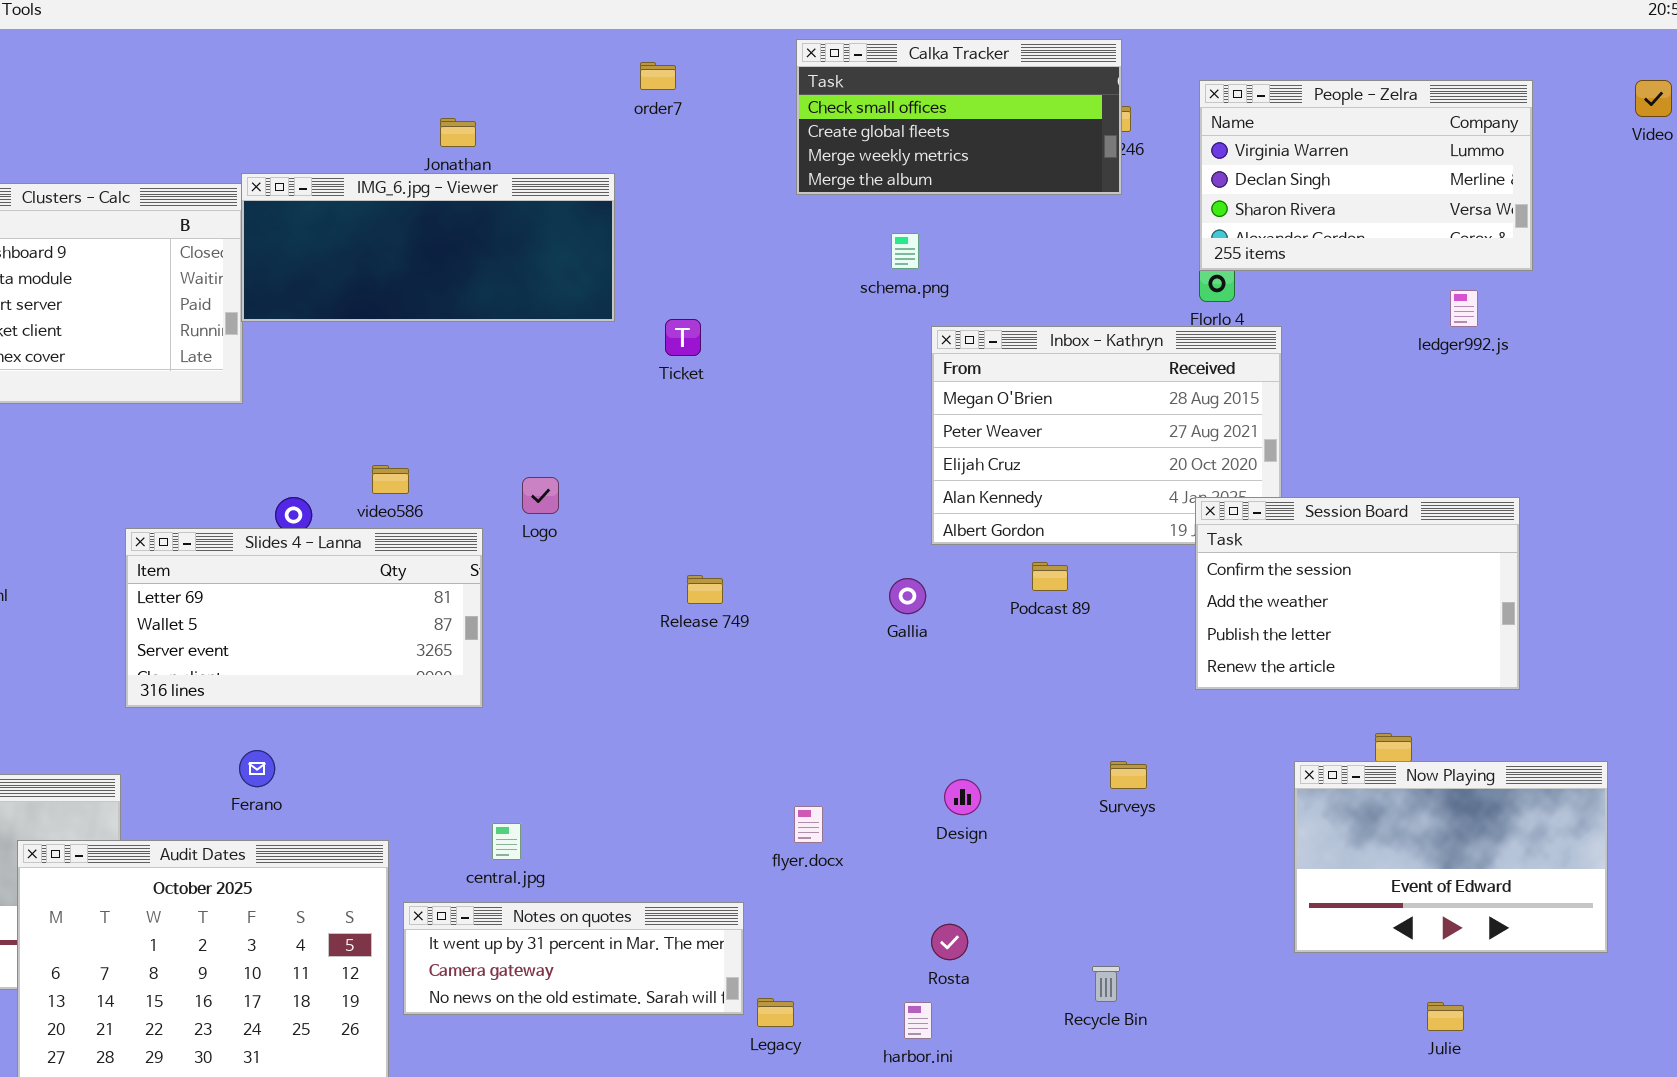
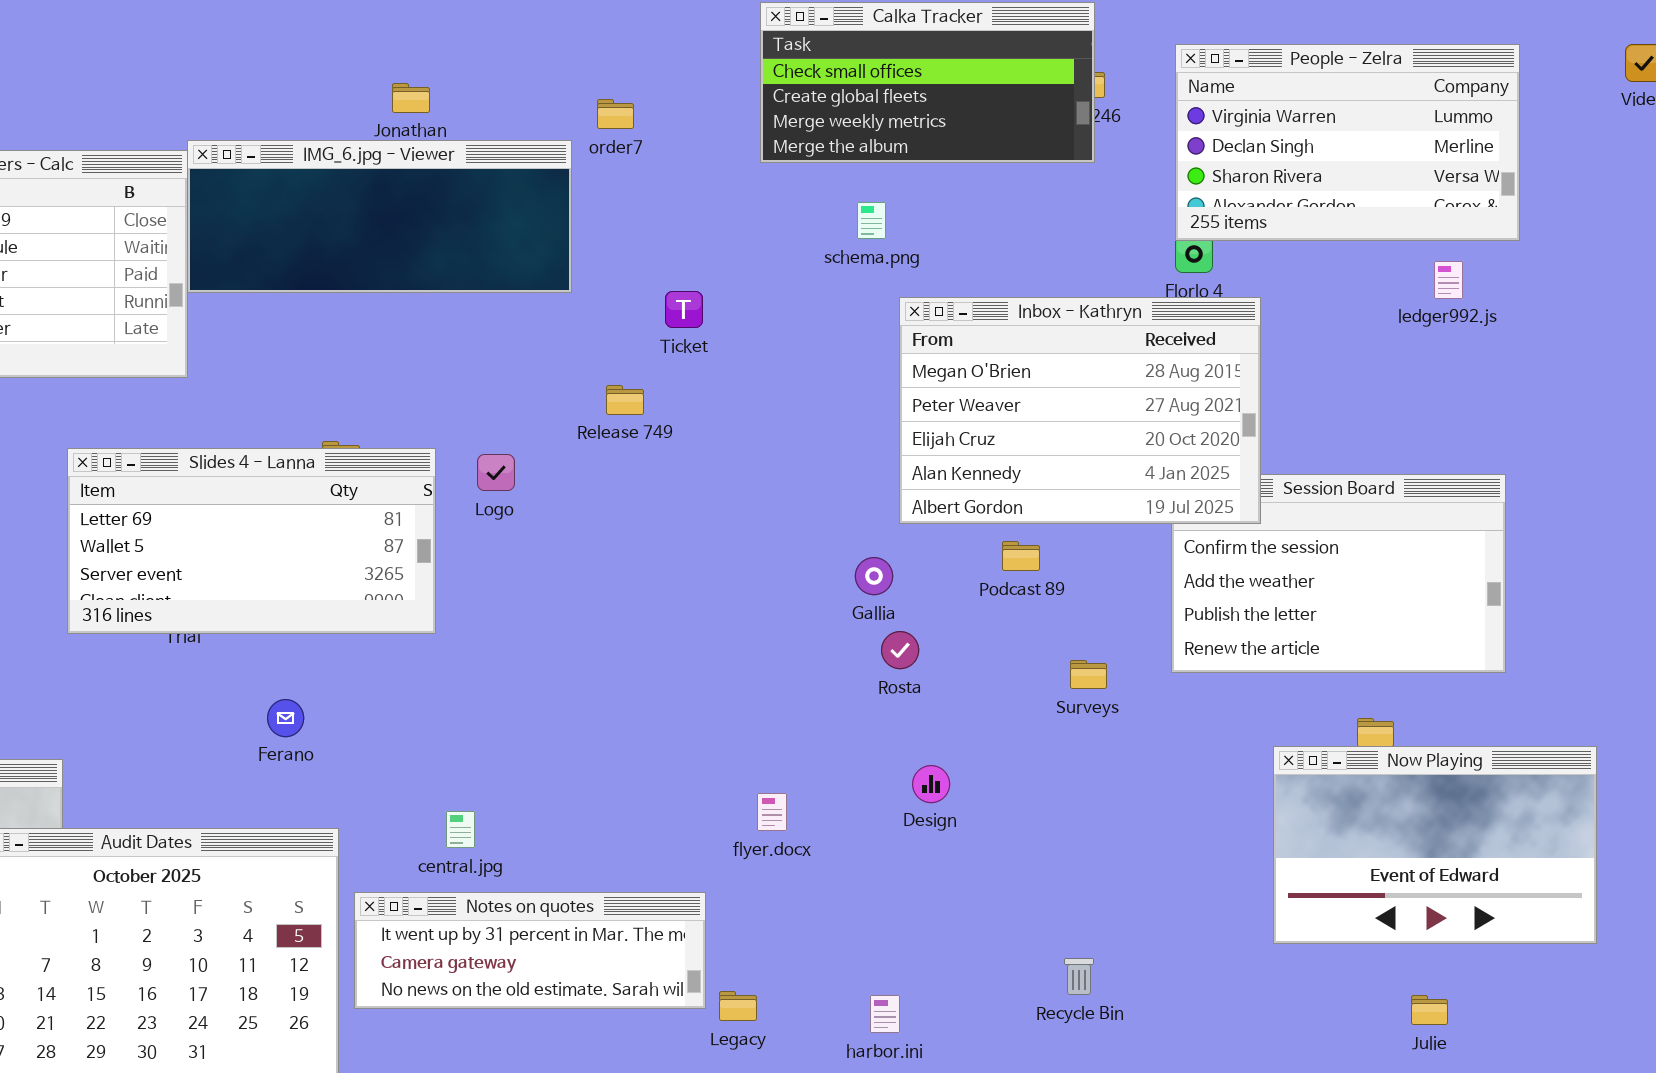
order7: [640,62,676,90] -> [597,99,634,129], moved
Ticket: [665,319,701,356] -> [665,291,703,328], moved
Inbox - Kathryn: [931,326,1282,545] -> [899,297,1261,524], raised
Slides 4 - Lanna: [125,528,483,708] -> [67,448,436,634], moved
Release 749: [687,575,723,604] -> [606,385,644,415], moved
Ferano: [239,750,275,787] -> [267,699,304,737], moved
Surveys: [1110,761,1147,789] -> [1070,660,1107,689], moved
Rosta: [931,924,968,960] -> [881,631,919,669], moved

